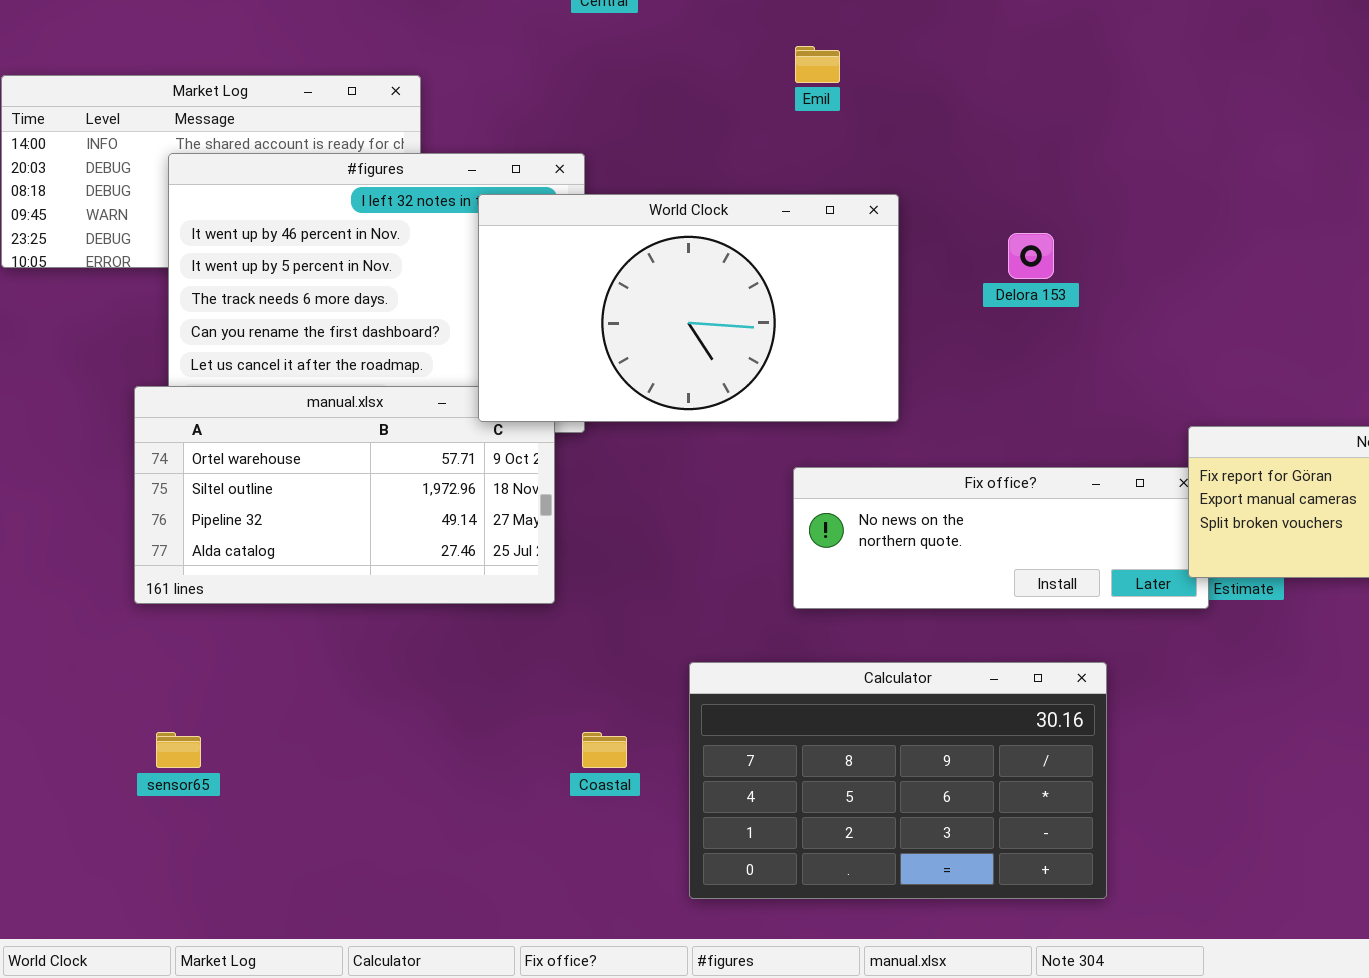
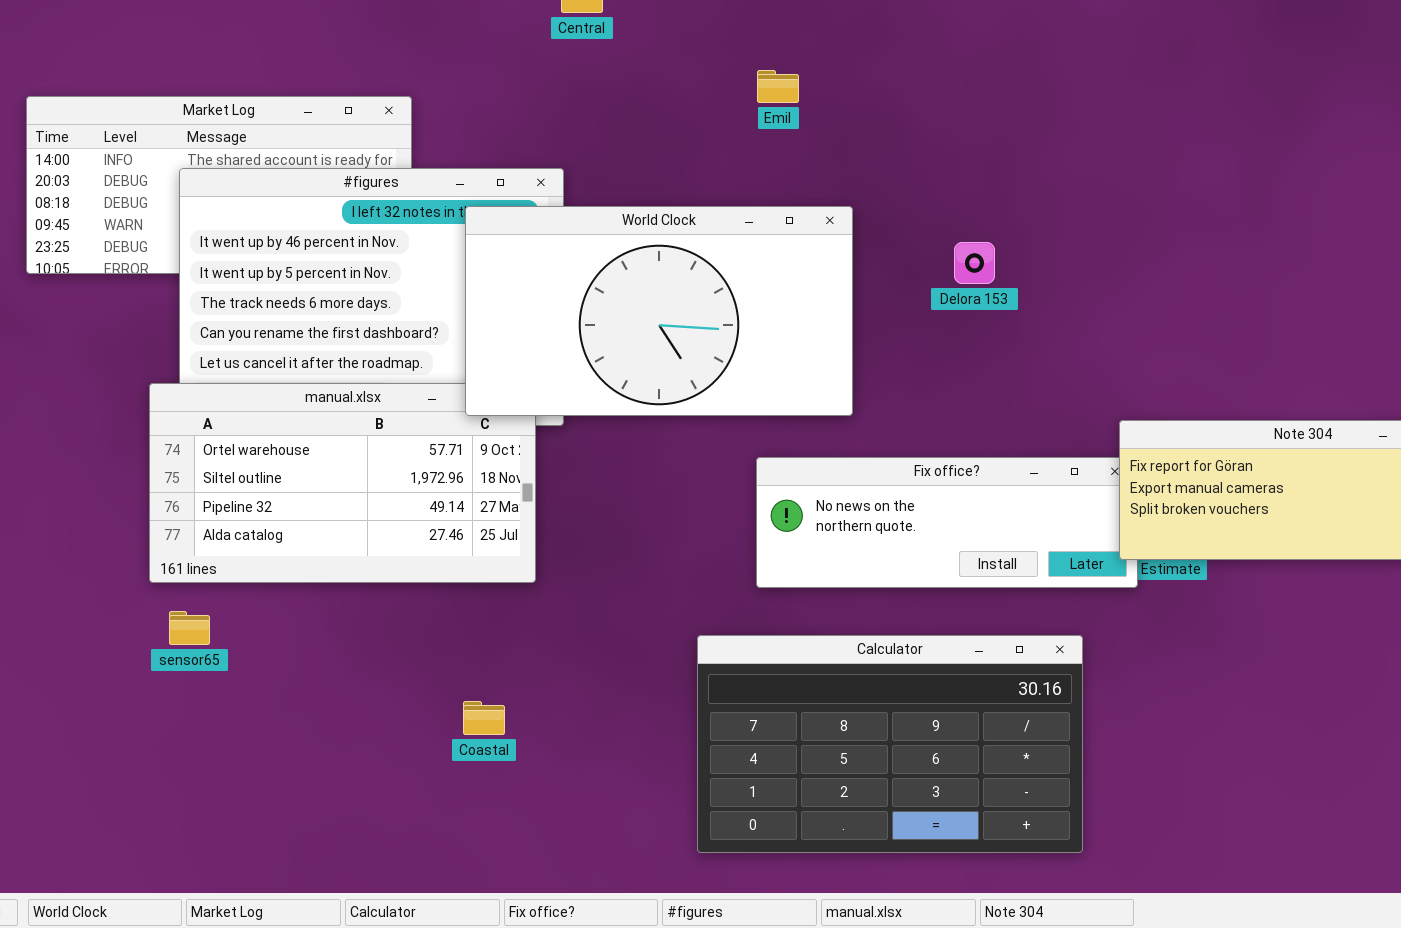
Calculator: [689,662,1107,899] -> [697,635,1083,853], moved
sensor65: [156,732,201,768] -> [169,611,210,645], moved
Coastal: [582,732,627,768] -> [463,701,505,735], moved

